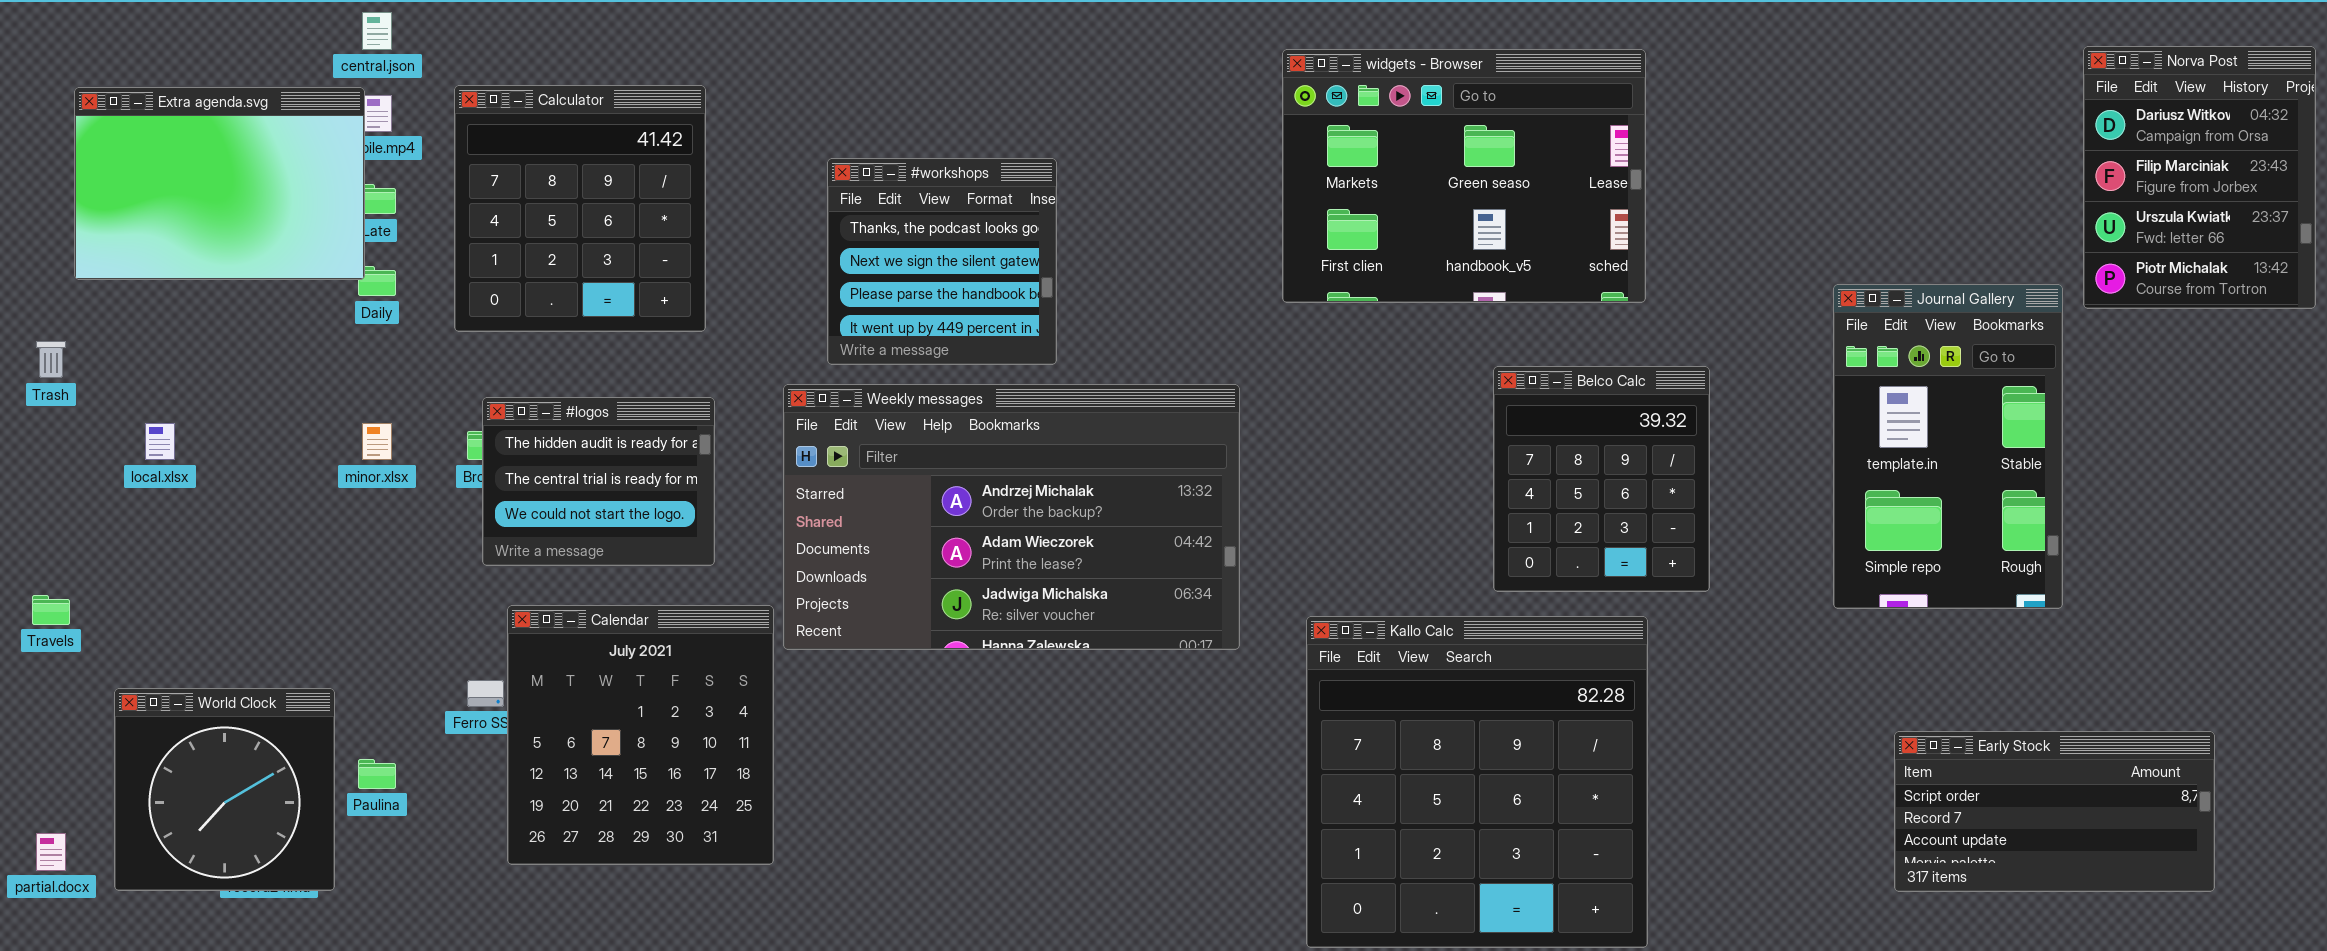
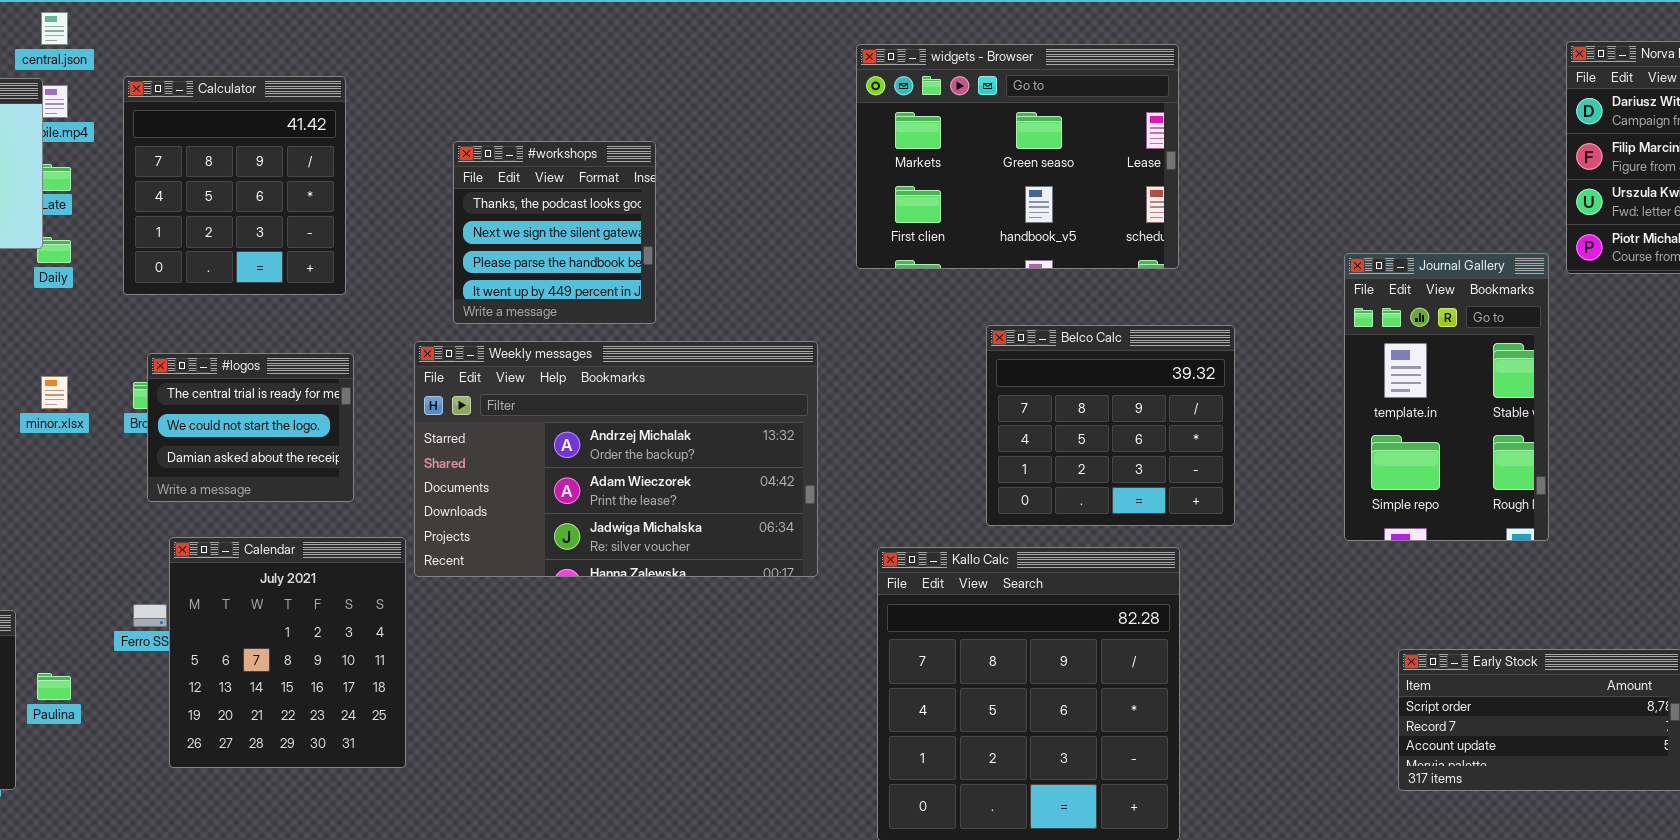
Belco Calc: [1493,366,1710,592] -> [986,325,1235,526], resized
#logos: [482,397,715,566] -> [147,353,354,502], scrolled down 1 row

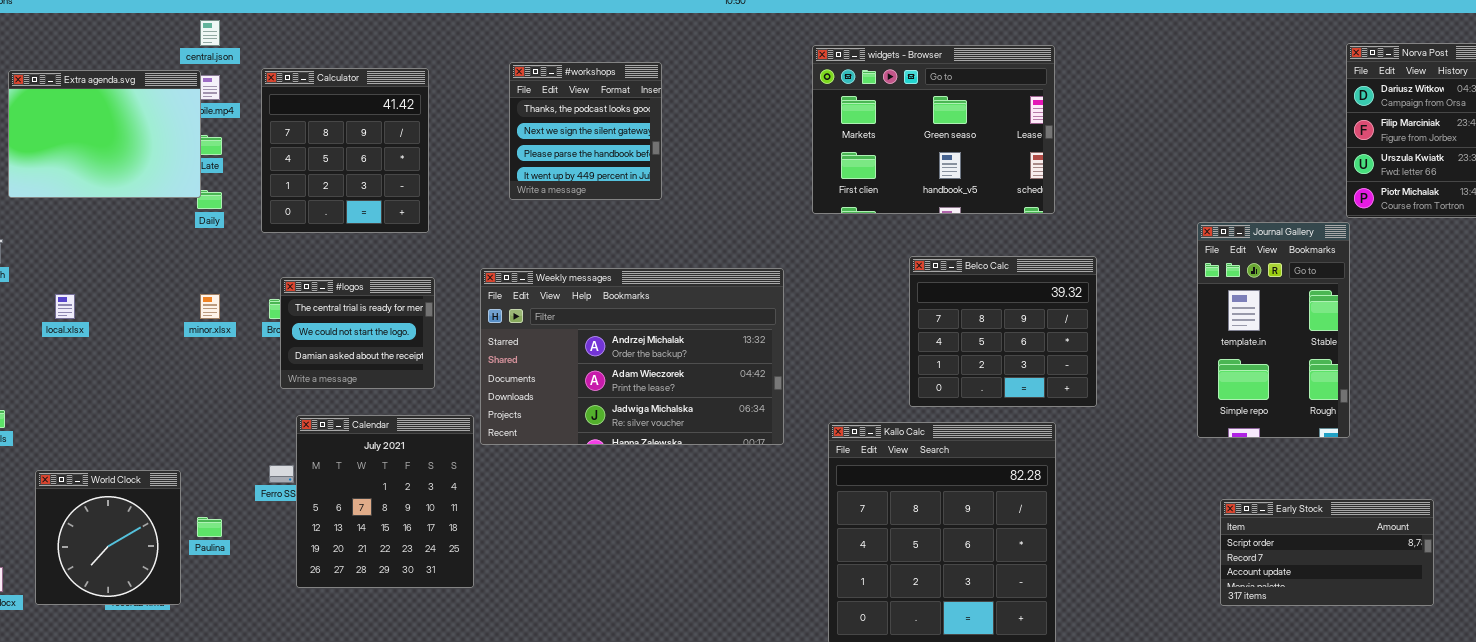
#workshops: [453,141,656,324] -> [509,62,662,200], moved
Journal Gallery: [1344,253,1549,541] -> [1197,222,1350,438], moved

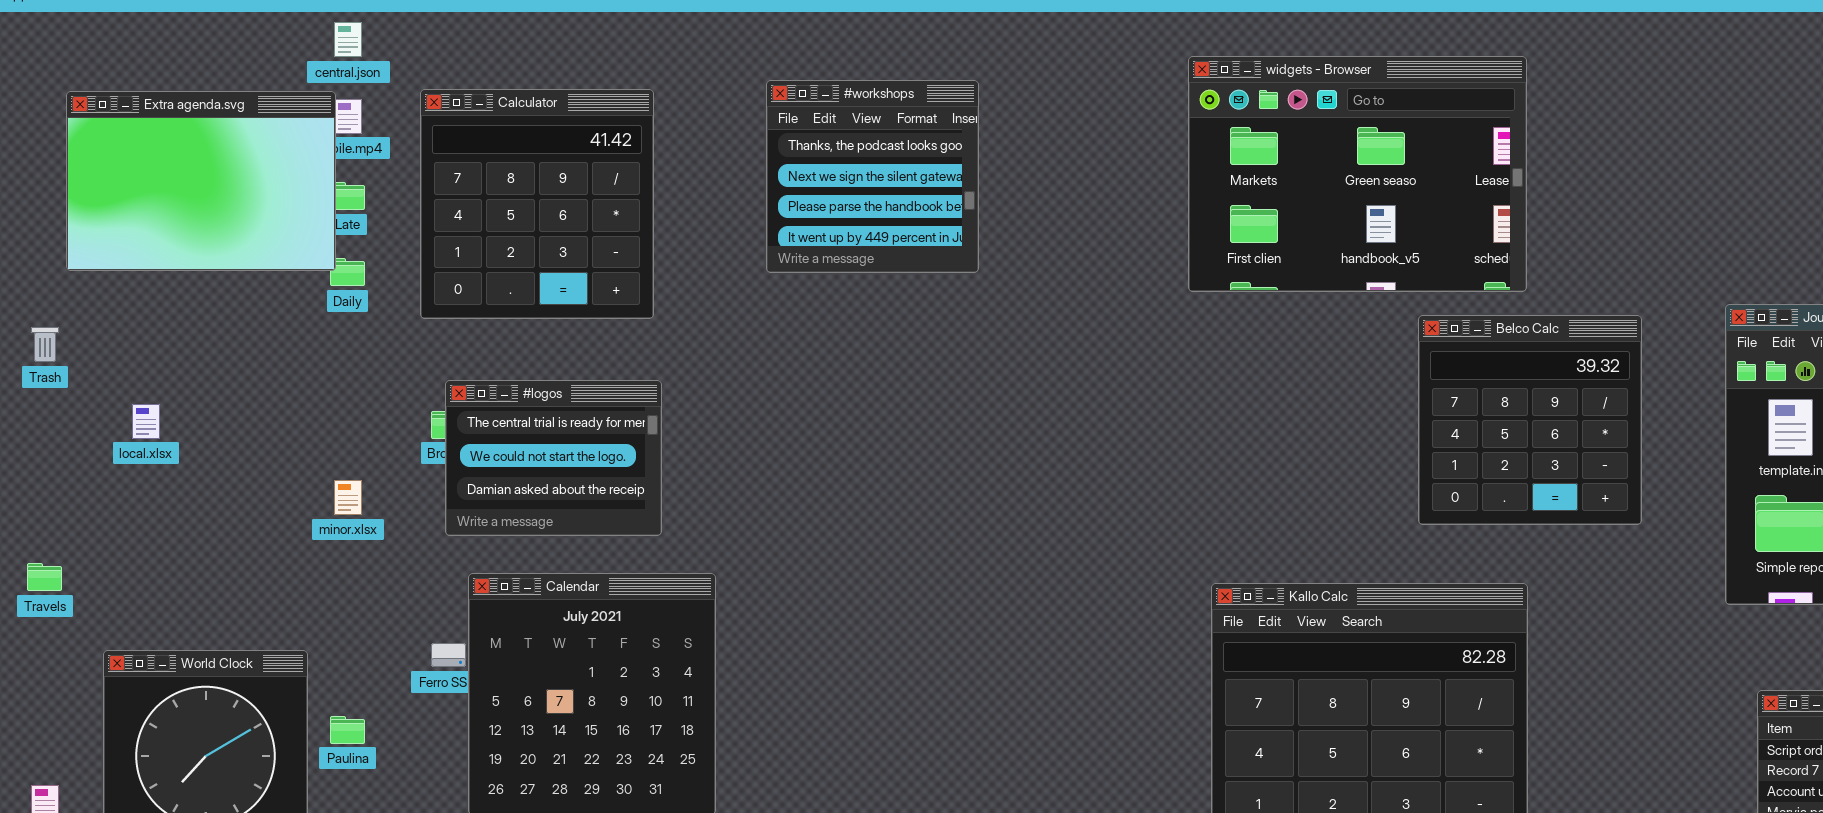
Belco Calc: [909,256,1097,407] -> [1418,315,1642,525], moved, resized
Weekly messages: [480,268,784,445] -> none, closed
minor.xlsx: [200,294,220,319] -> [334,480,362,515], moved

